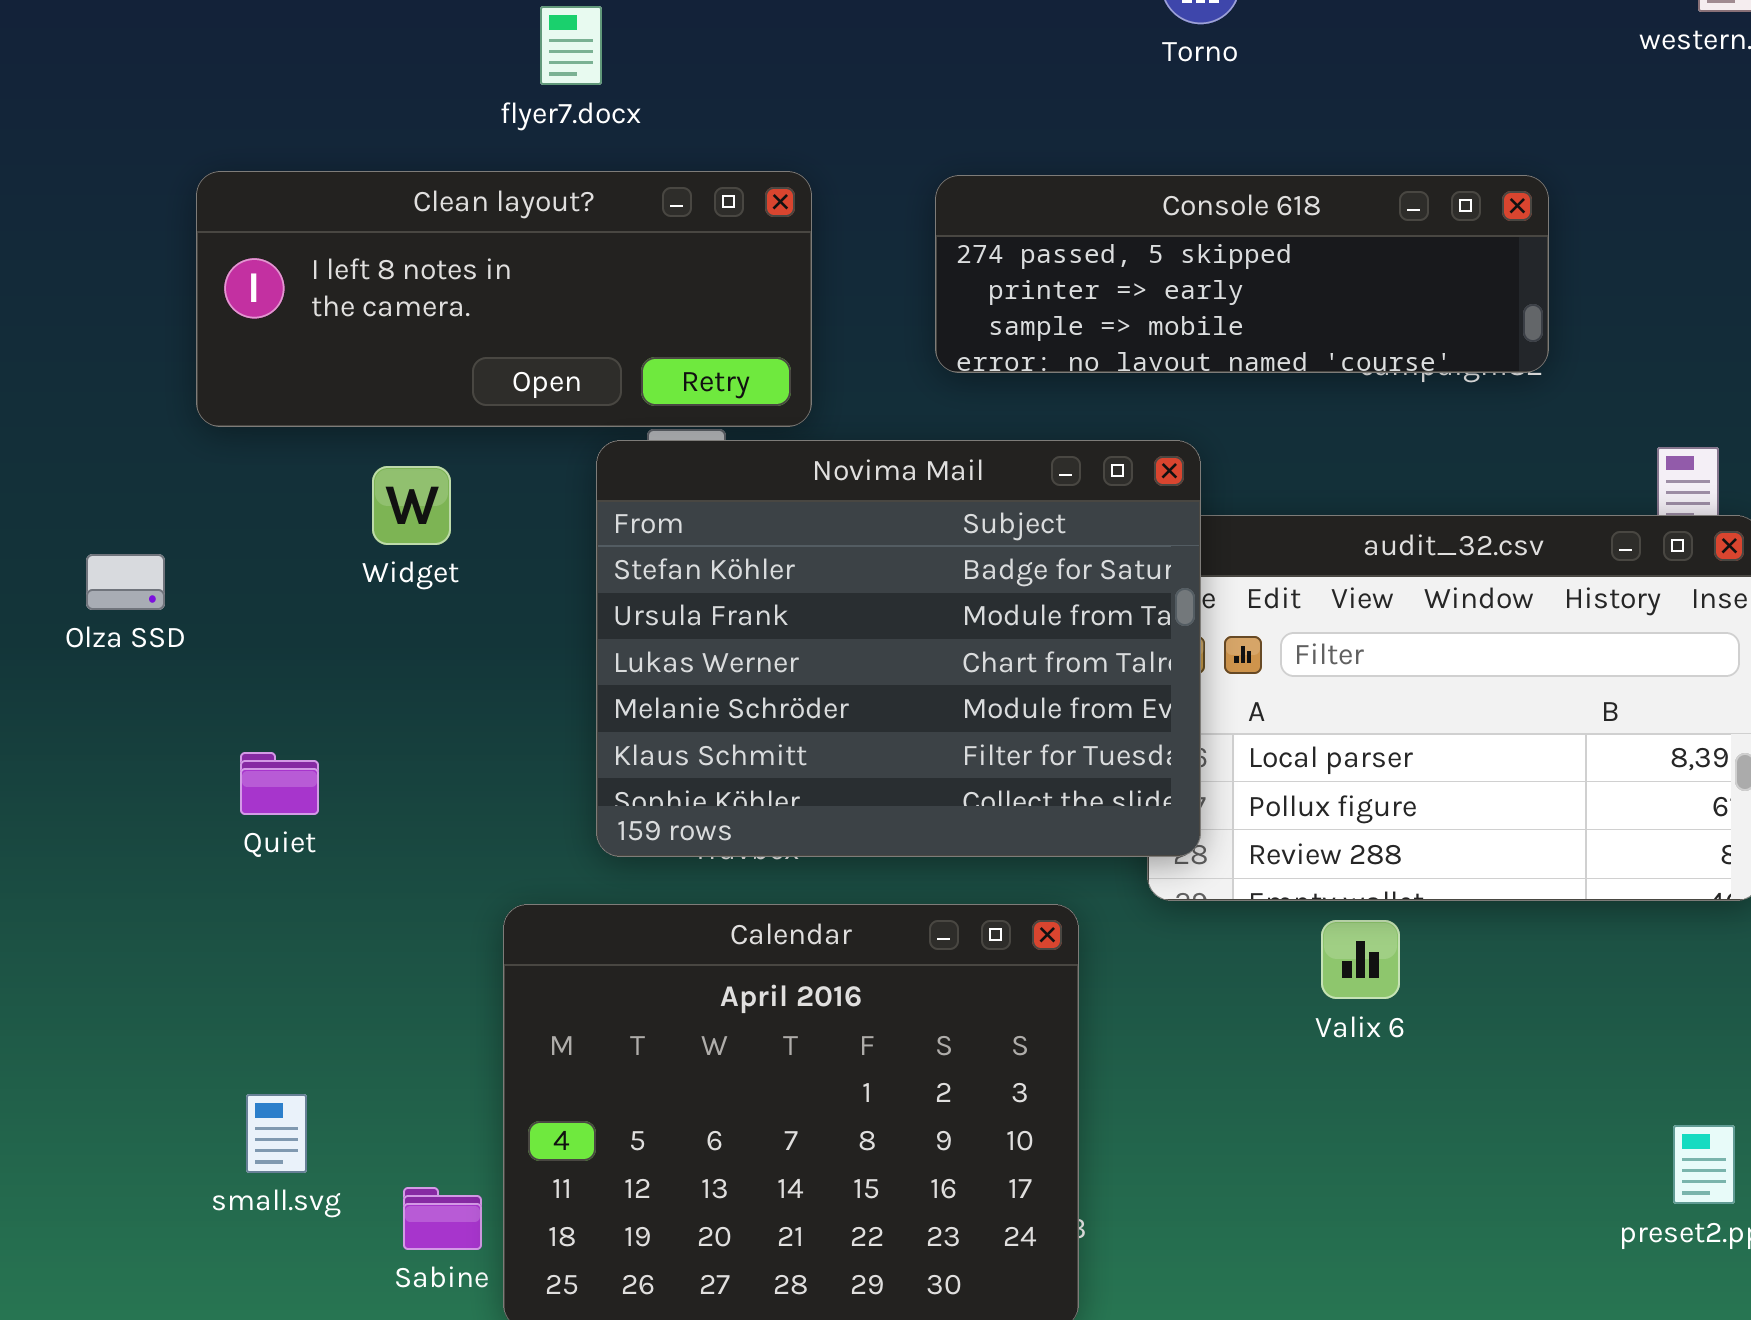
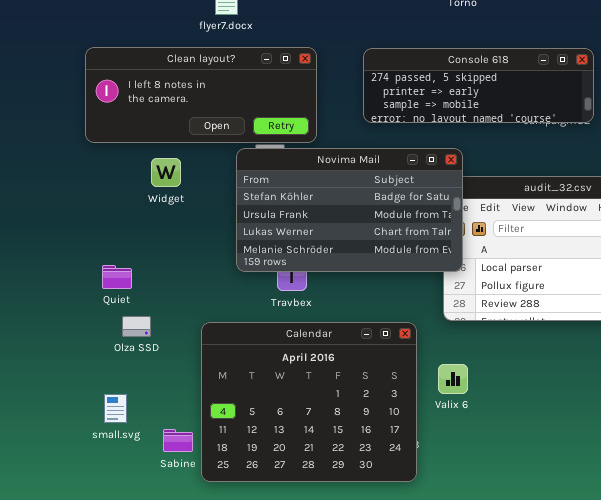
Novima Mail: [596,440,1201,857] -> [236,148,463,272], resized
Olza SSD: [86,554,165,610] -> [122,316,151,337], moved
Valix 6: [1321,920,1400,999] -> [438,364,468,394], moved

